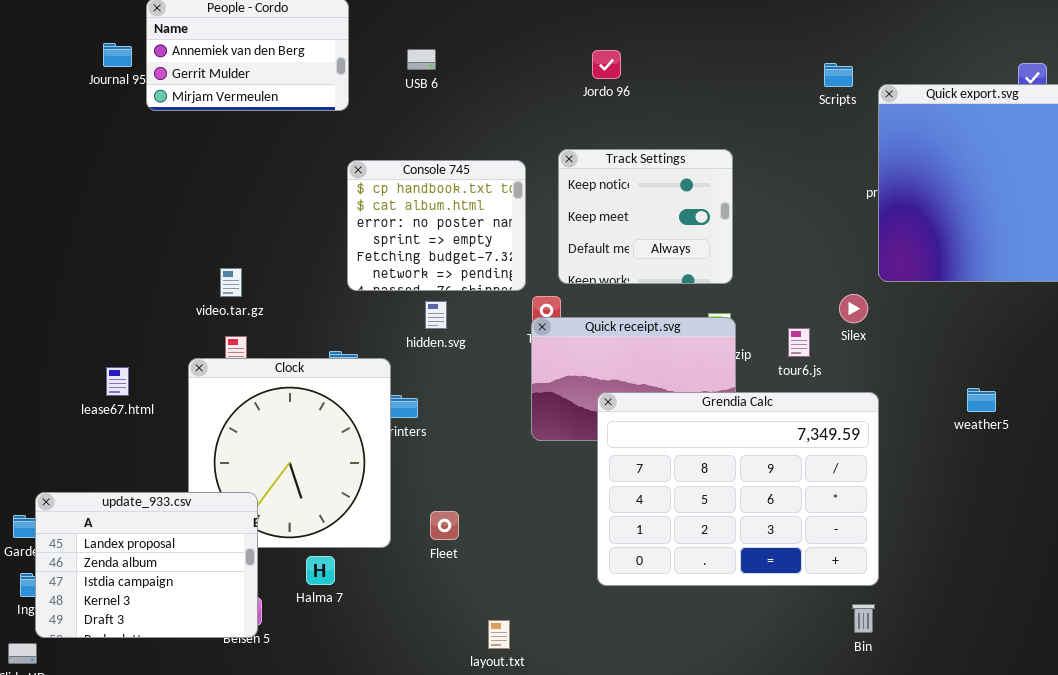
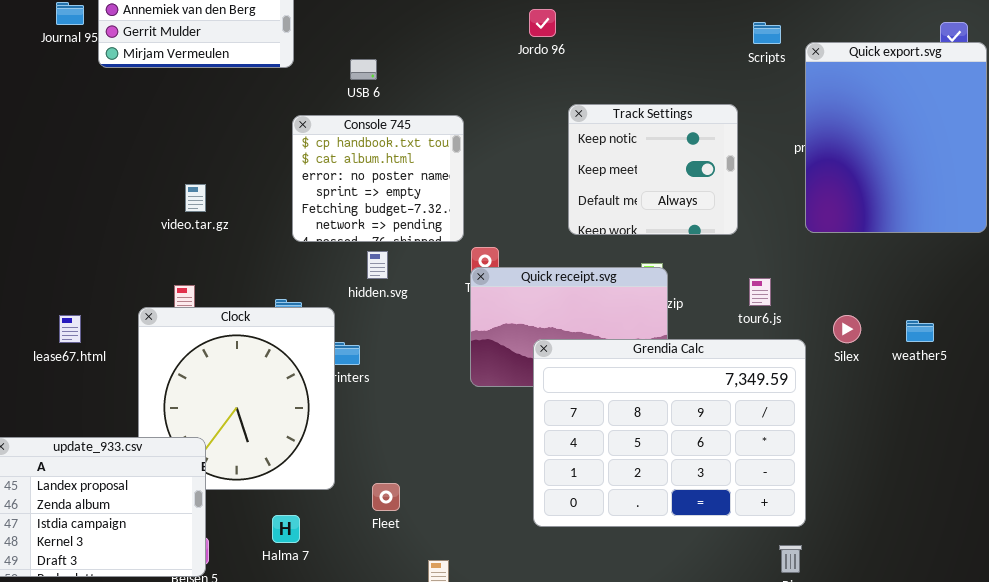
USB 6: [407,49,436,70] -> [350,59,377,80], moved
Track Settings: [558,149,733,284] -> [568,104,738,235], moved
video.tar.gz: [220,268,242,297] -> [185,184,206,212], moved
Silex: [839,294,868,323] -> [833,315,861,343], moved
tour6.js: [788,328,810,357] -> [749,278,771,306], moved
weather5: [967,388,996,412] -> [906,320,934,342], moved
Fleet: [430,511,459,540] -> [372,483,400,511], moved
Halma 7: [306,556,335,585] -> [272,515,300,543], moved

